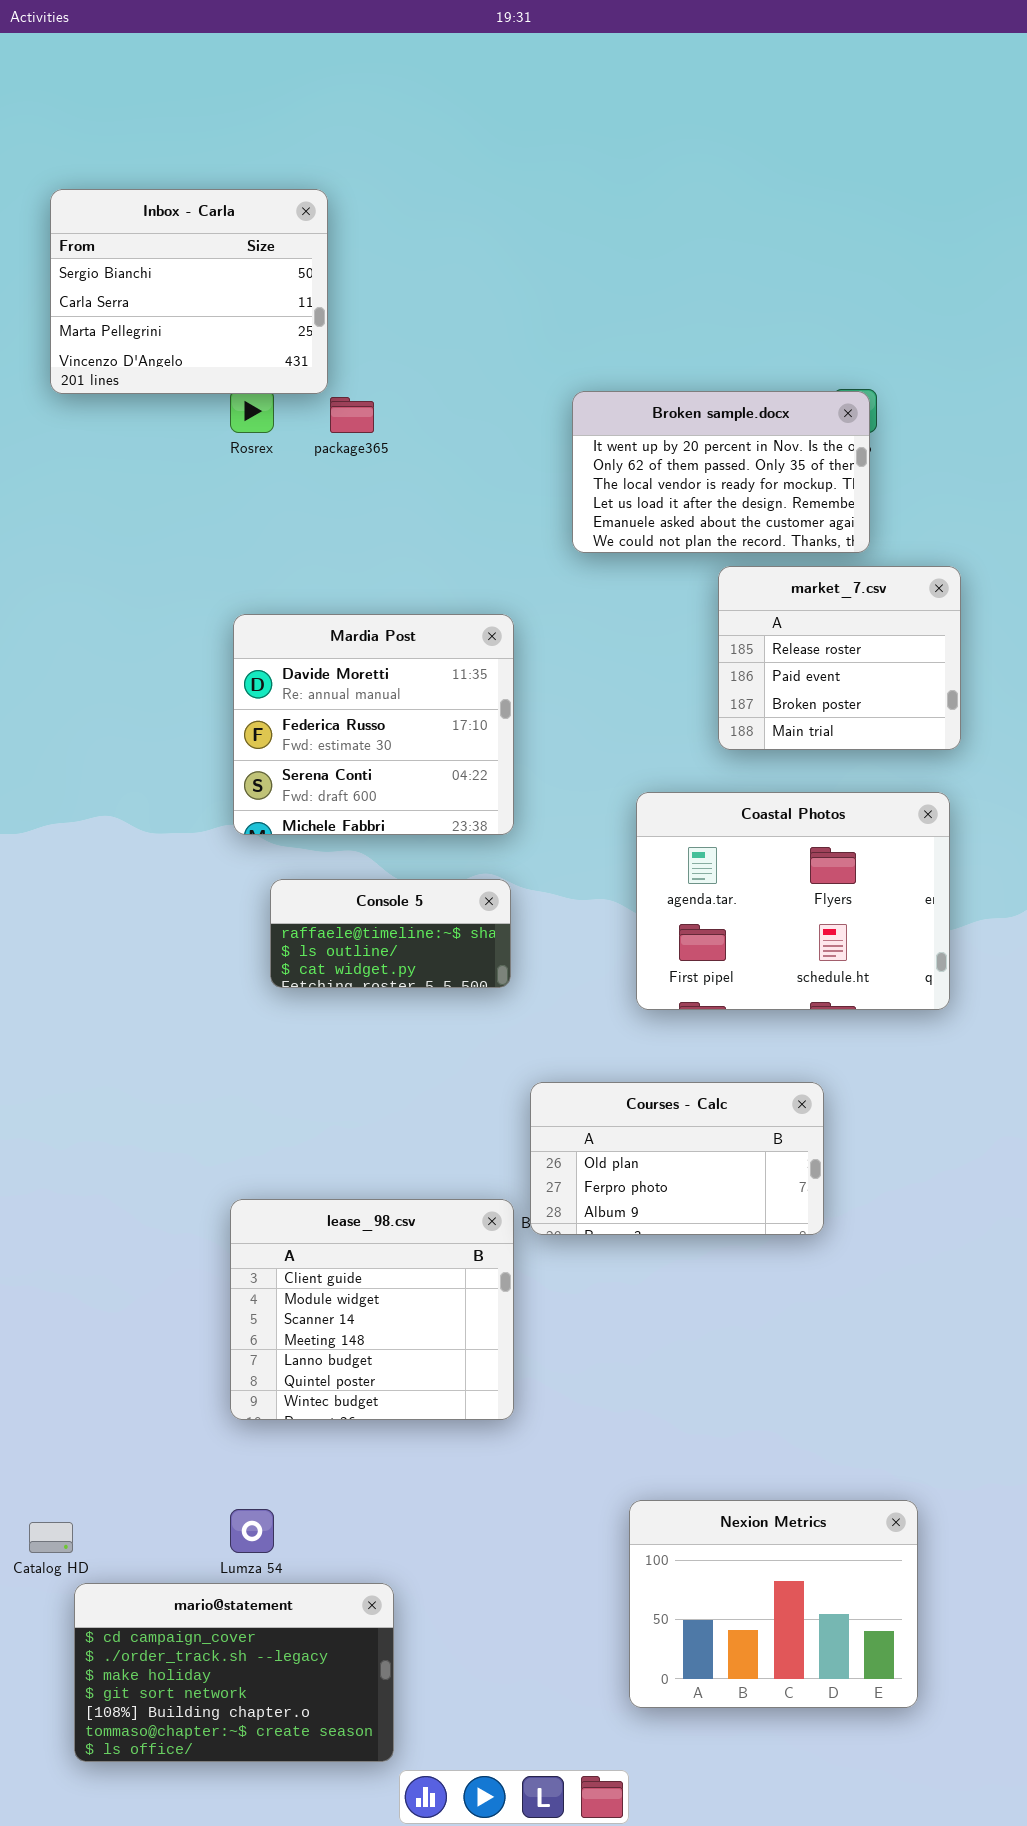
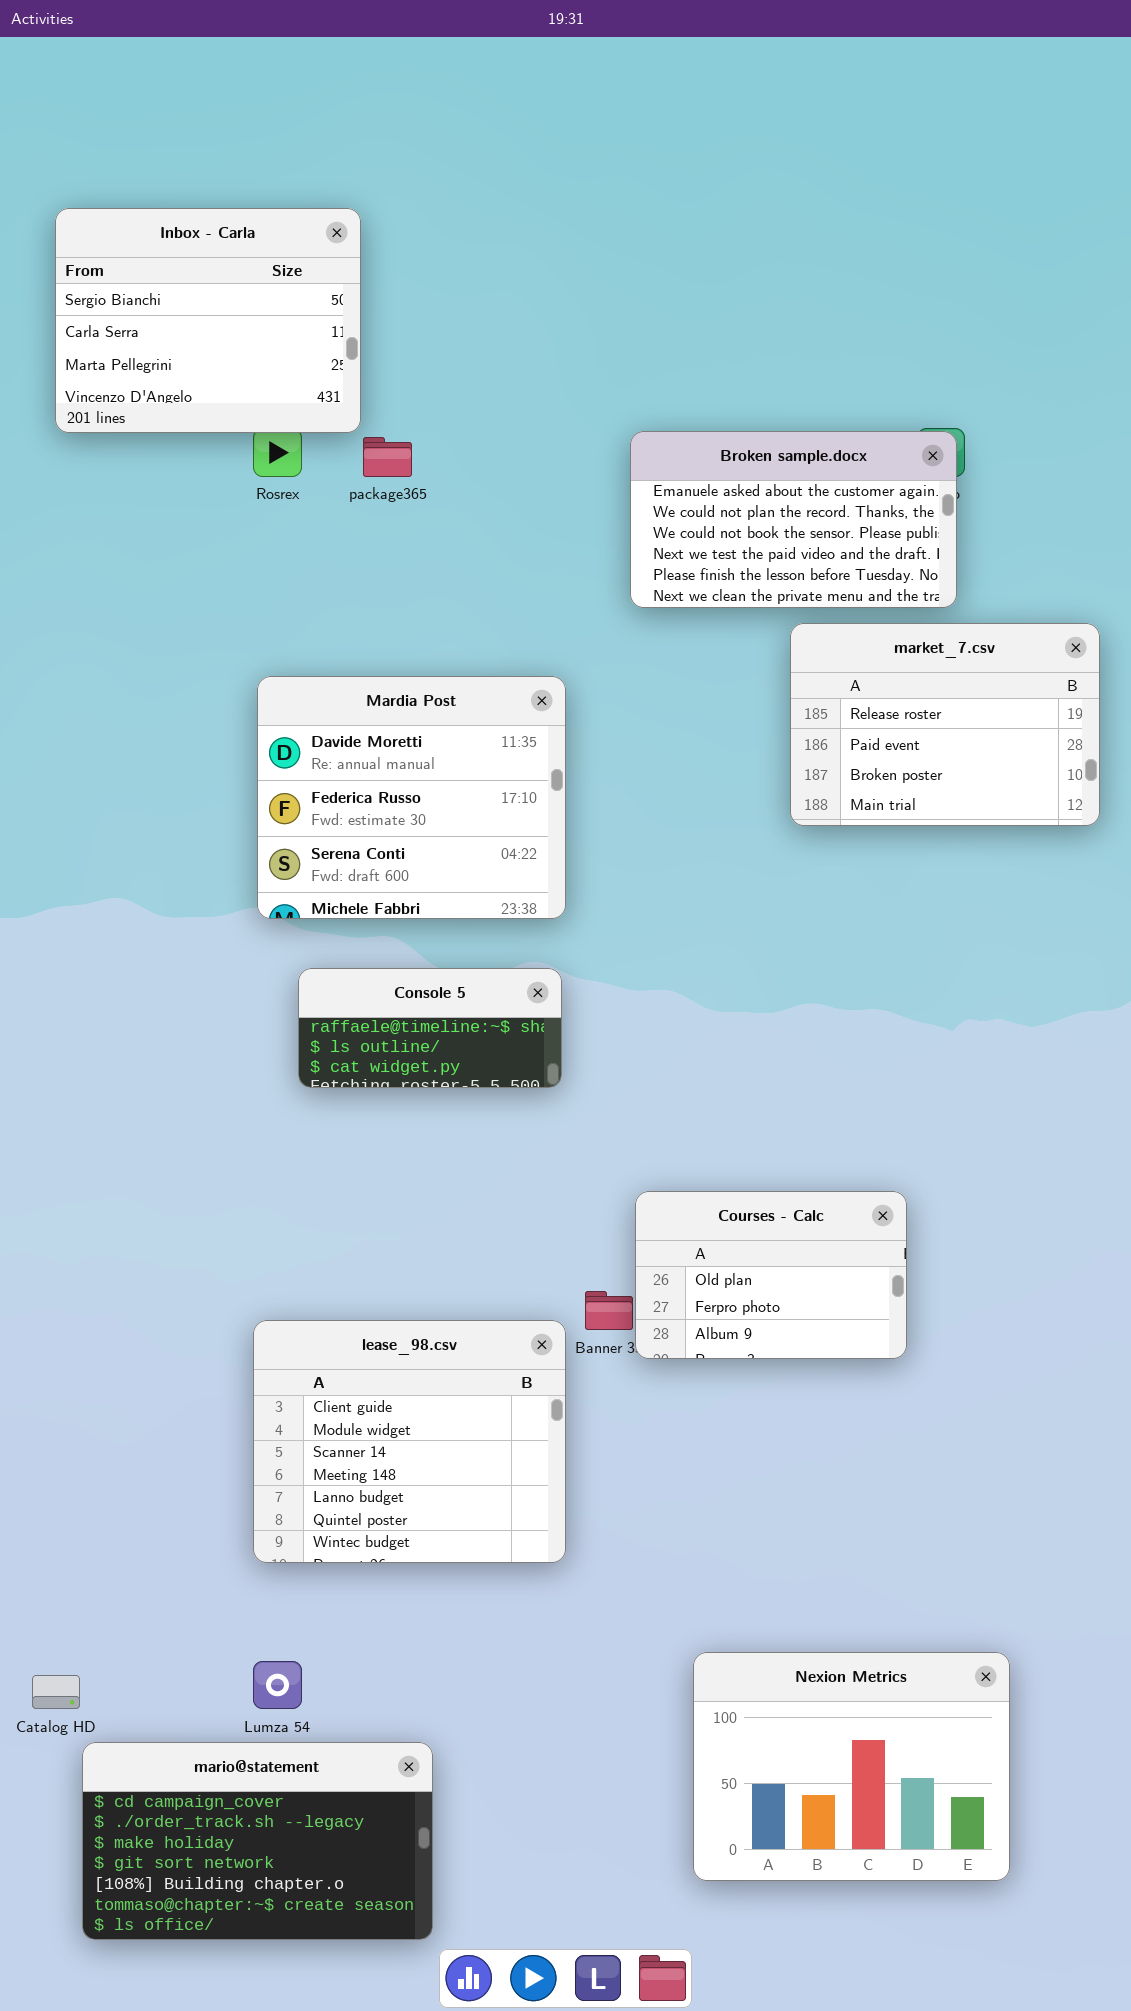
Broken sample.docx: [572,391,870,553] -> [630,431,957,608], scrolled down 4 rows
market_7.csv: [718,566,961,750] -> [790,623,1100,826], resized
Coastal Photos: [636,792,950,1010] -> none, closed
Courses - Calc: [530,1082,824,1235] -> [635,1191,907,1359], resized

